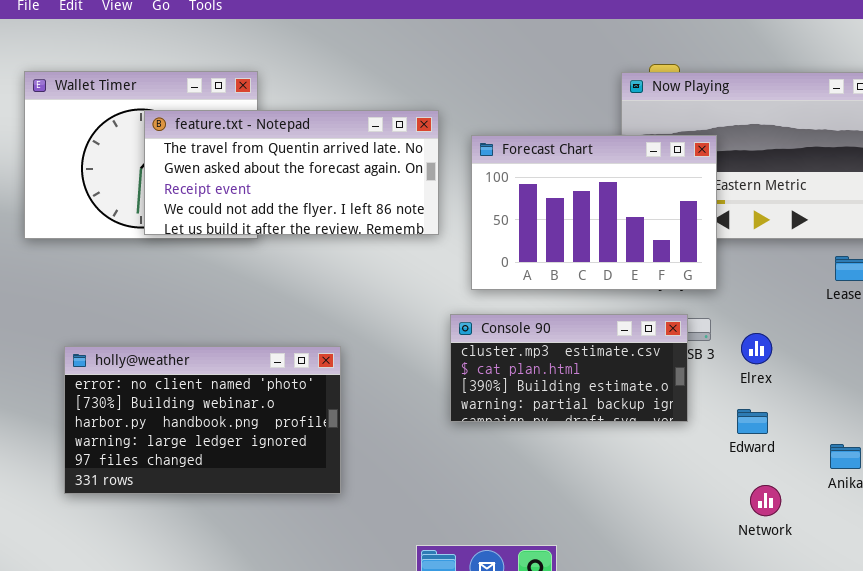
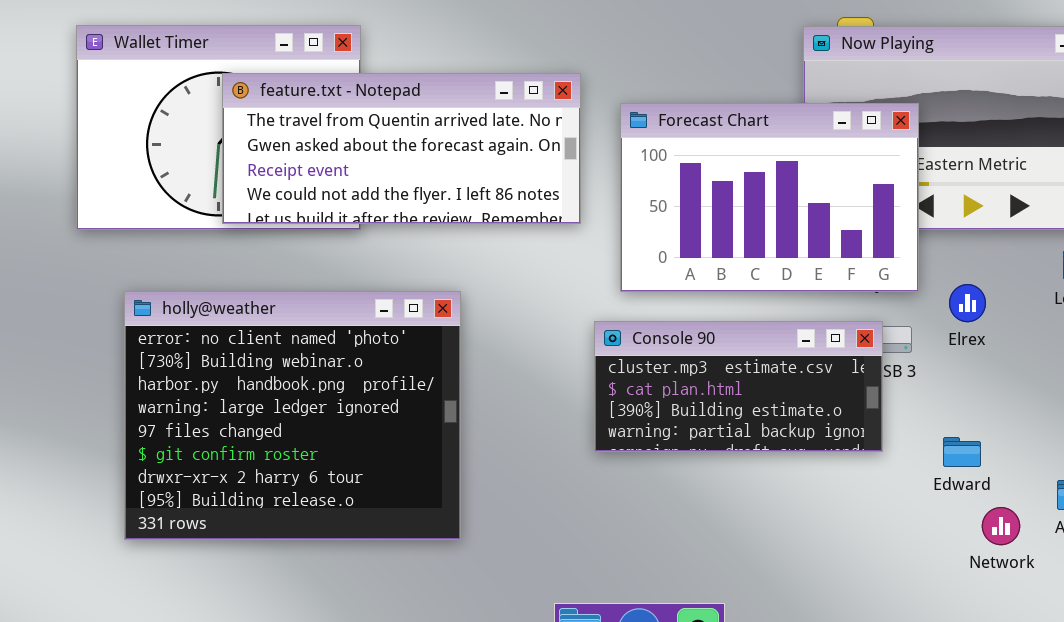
Elrex: [741,333,772,364] -> [949,284,986,322], moved
holly@weather: [64,346,341,494] -> [124,291,461,540], resized
Network: [750,485,781,516] -> [982,507,1020,545], moved

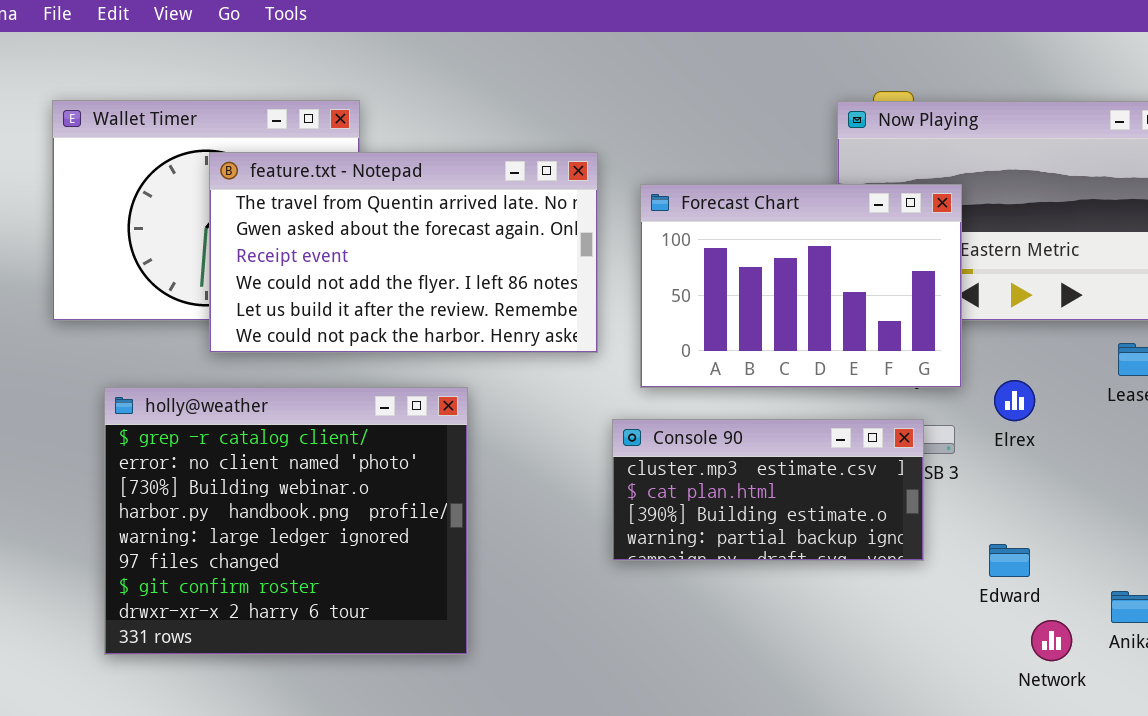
feature.txt - Notepad: [222,73,581,224] -> [209,152,598,353], resized
holly@weather: [124,291,461,540] -> [104,387,468,655], scrolled up 1 row

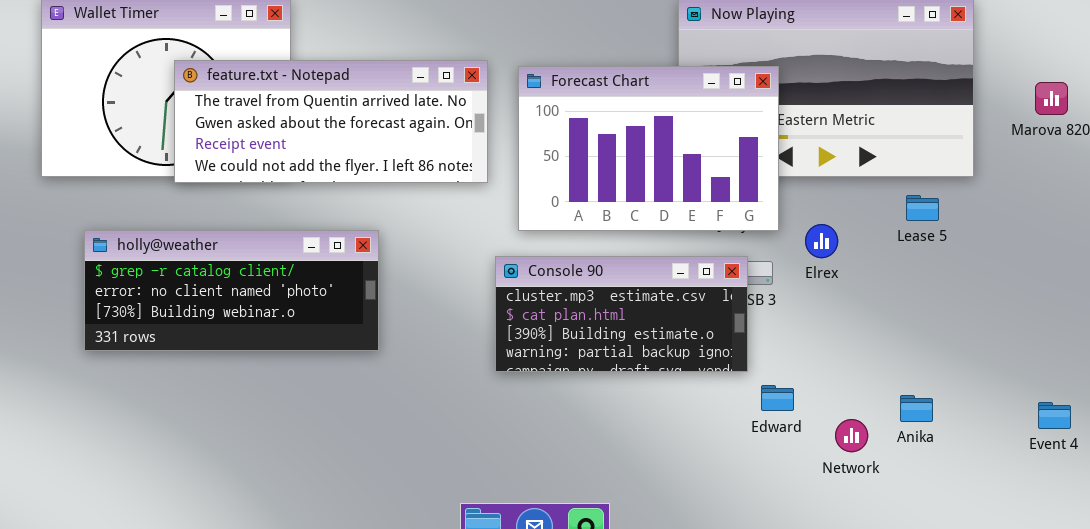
feature.txt - Notepad: [209,152,598,353] -> [174,60,488,183], moved, resized
holly@weather: [104,387,468,655] -> [84,230,379,351], resized
Edward: [989,544,1030,577] -> [761,385,794,411], moved

